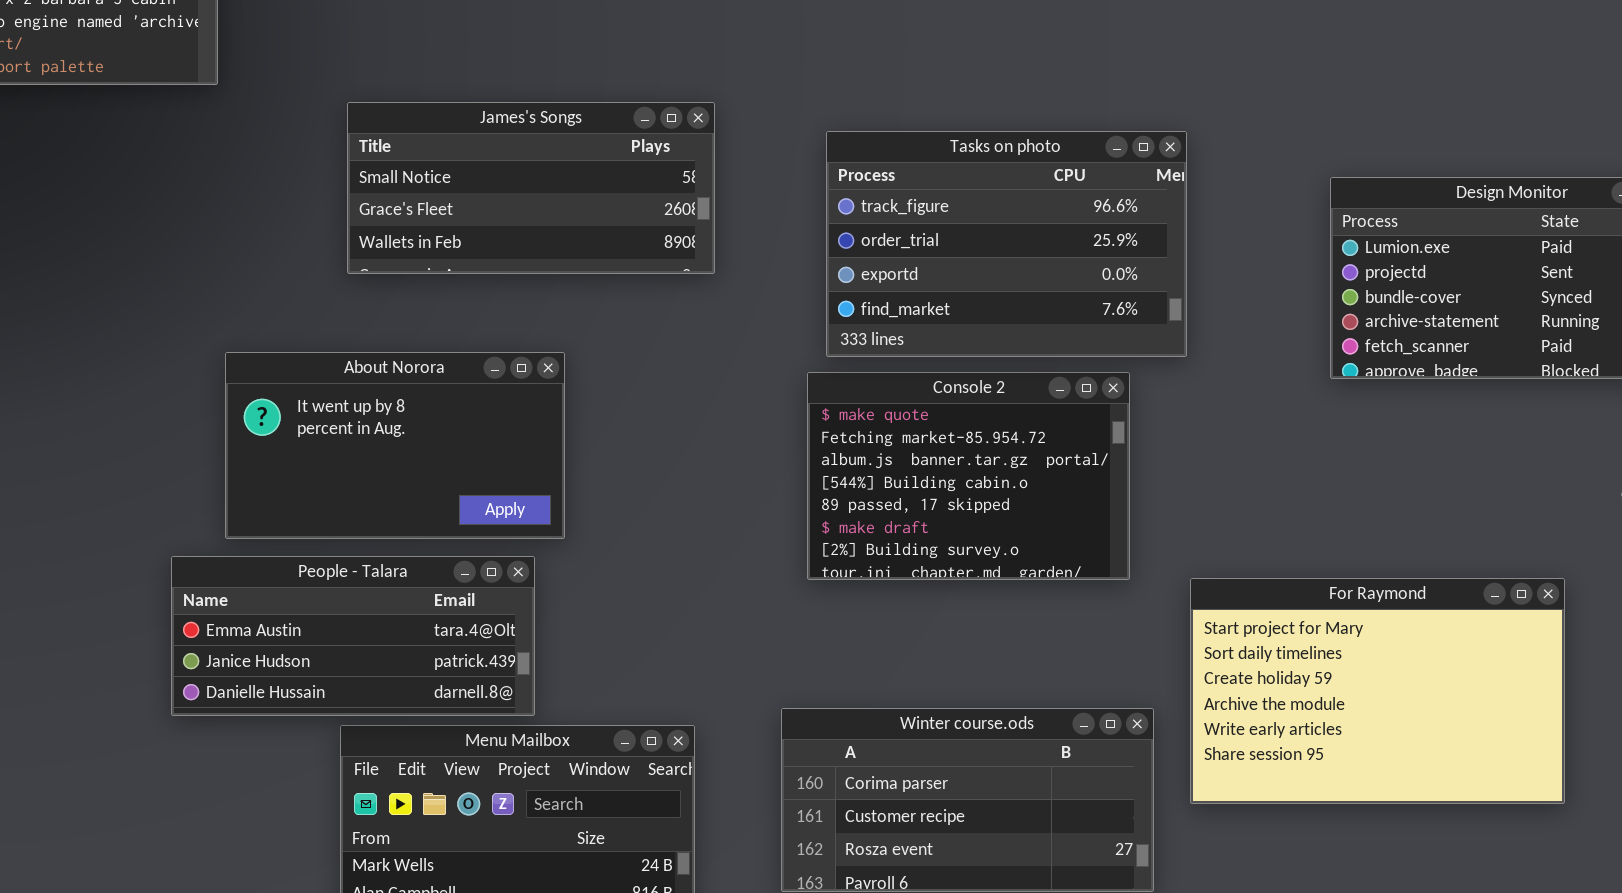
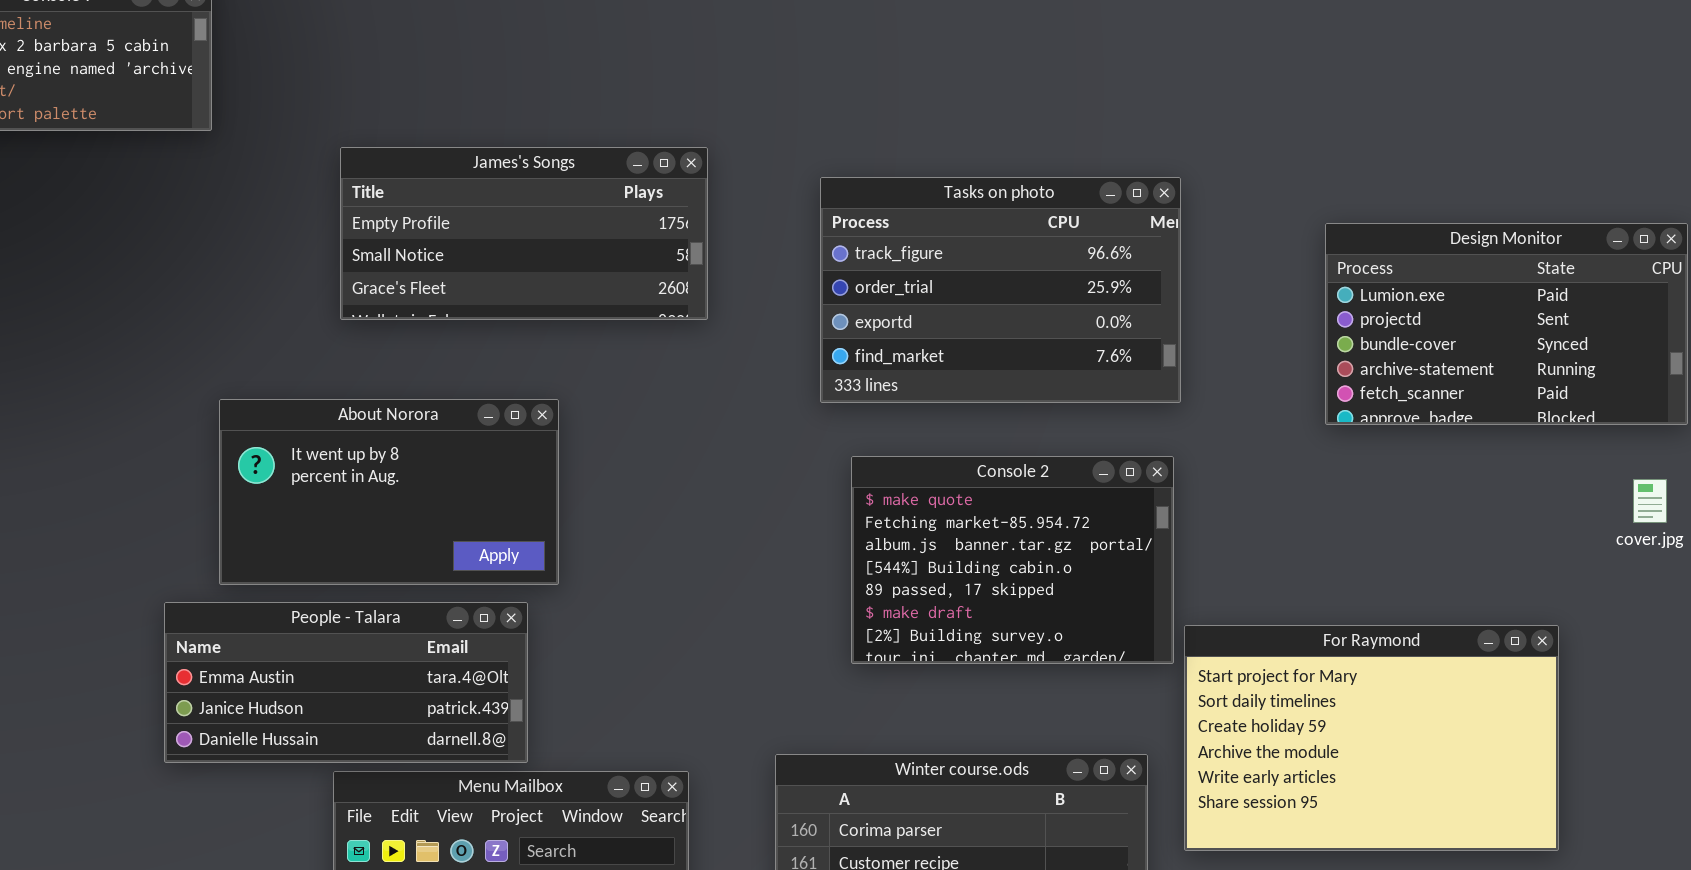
James's Songs: [347,102,715,274] -> [340,147,708,320], scrolled up 1 row
Console 2: [807,372,1130,580] -> [851,456,1174,664], moved

